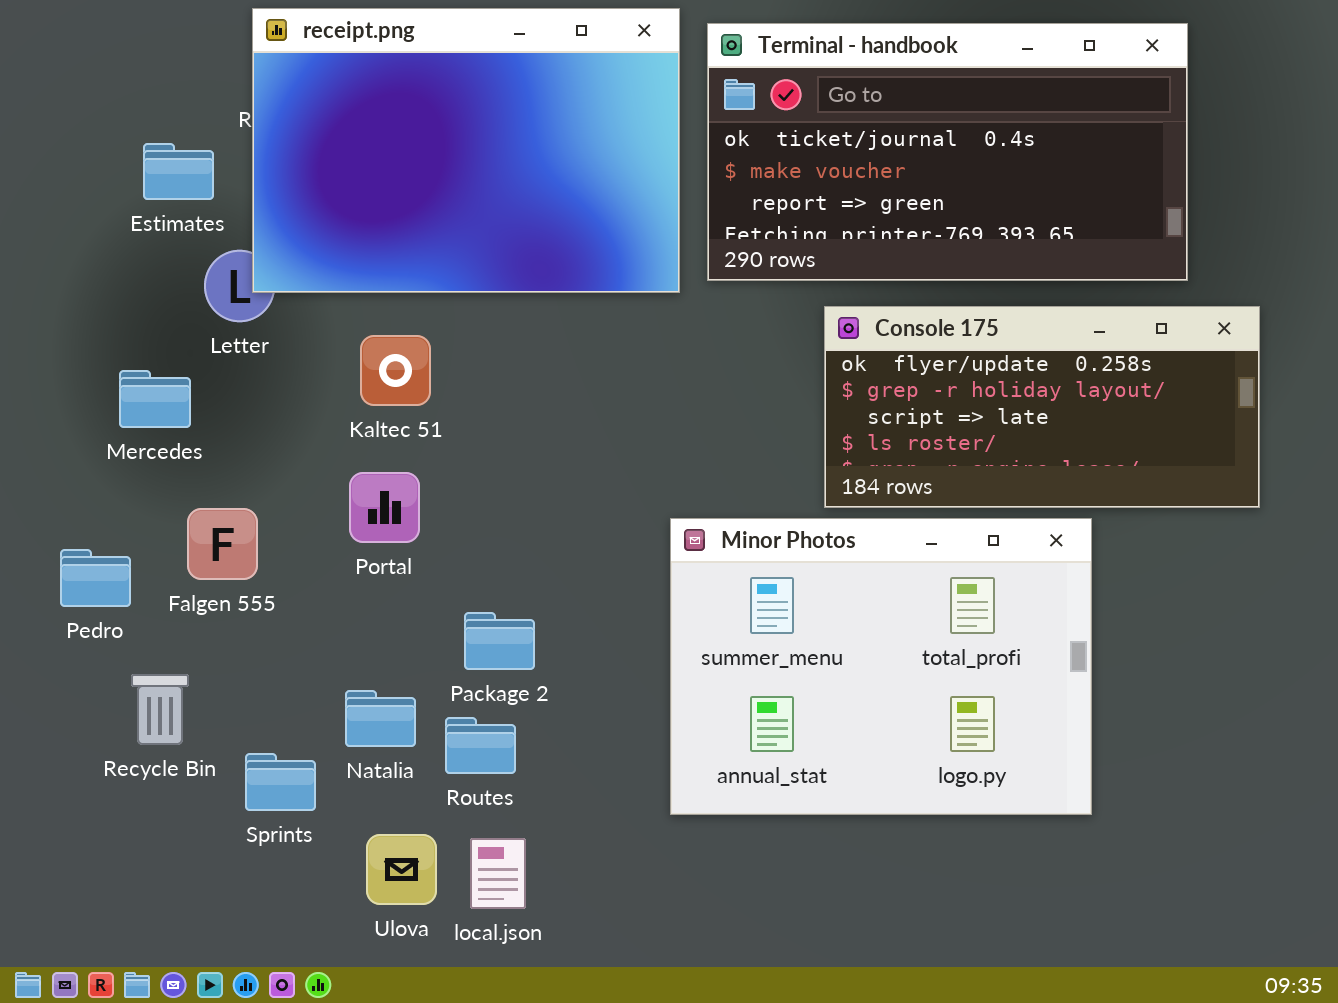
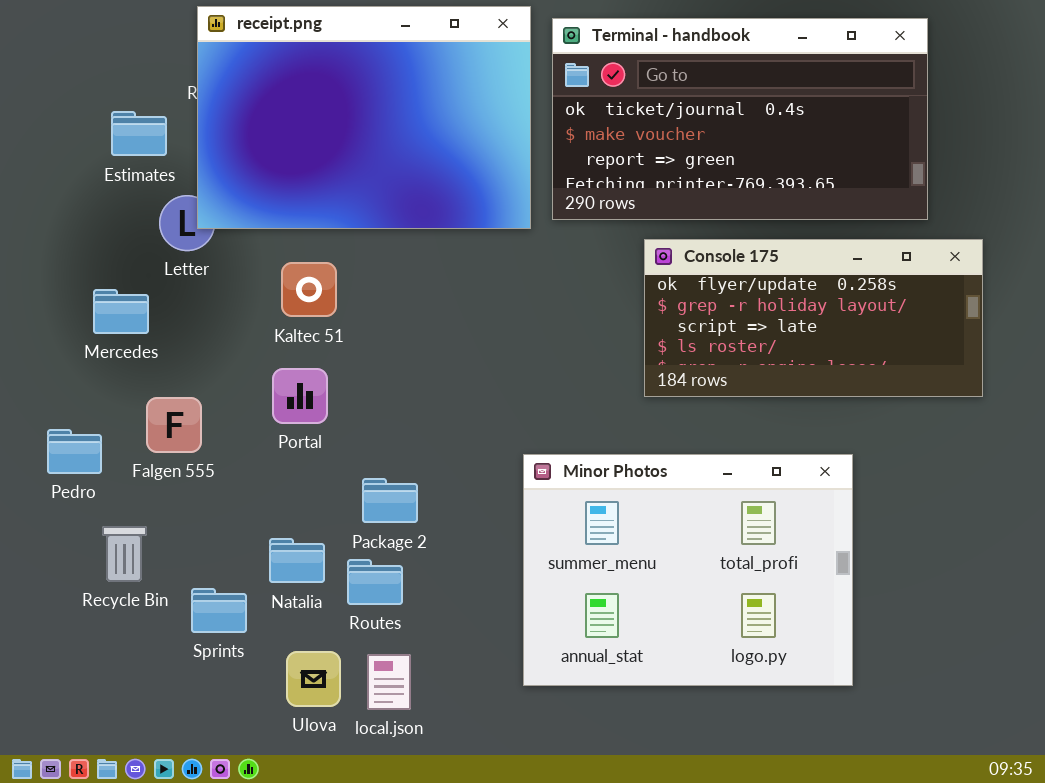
Minor Photos: [670,518,1092,815] -> [523,454,853,686], moved

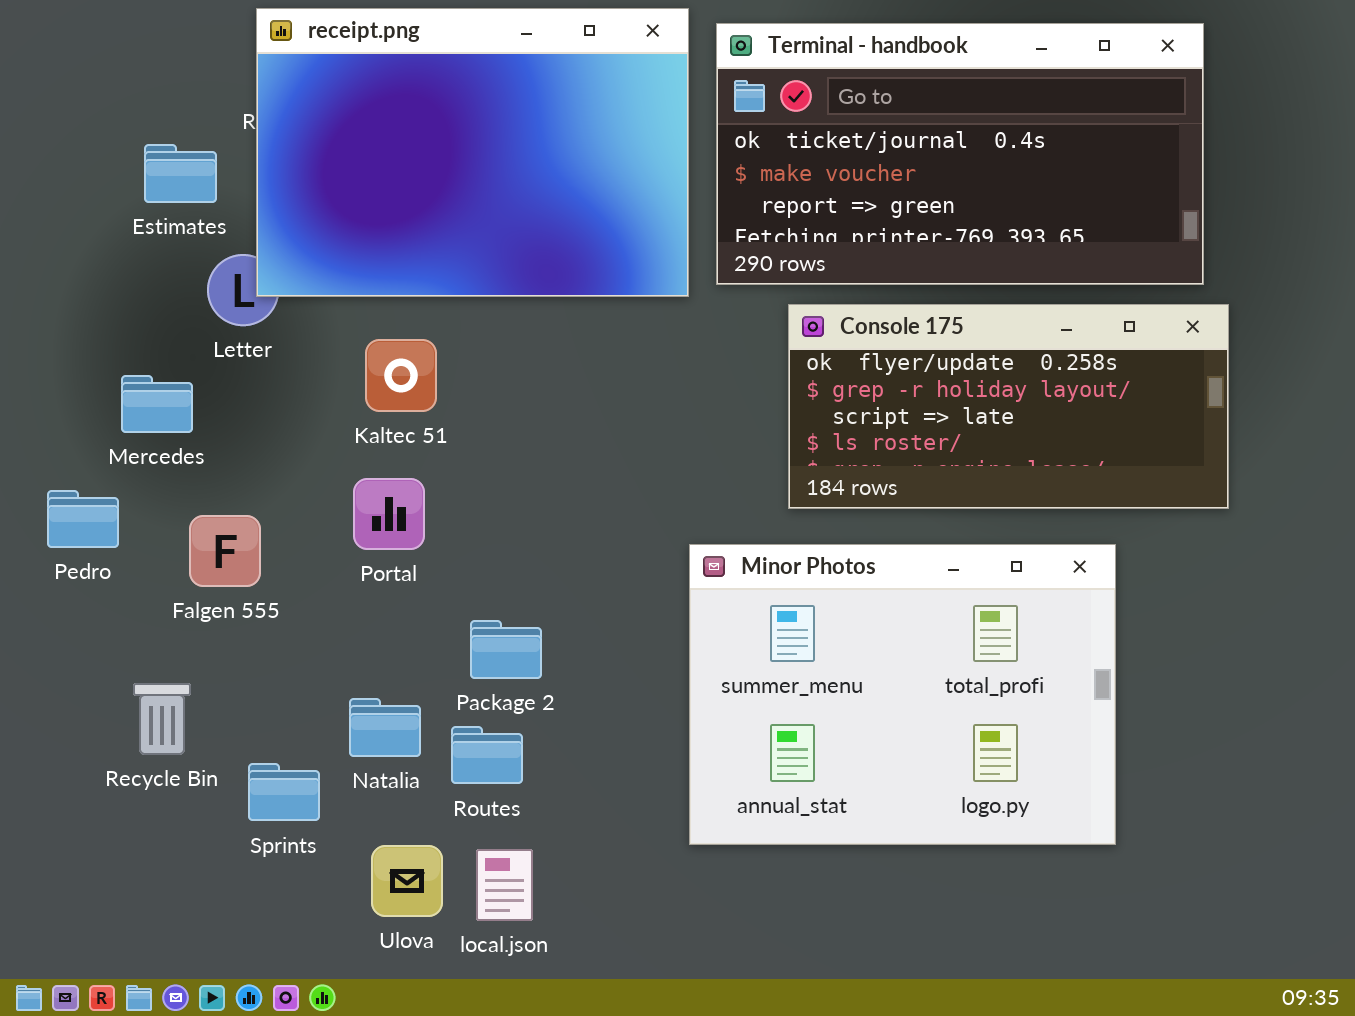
Console 175: [644,239,983,397] -> [788,304,1229,509], moved
Pedro: [47,429,102,474] -> [47,490,119,548], moved
Minor Photos: [523,454,853,686] -> [689,544,1116,845], moved

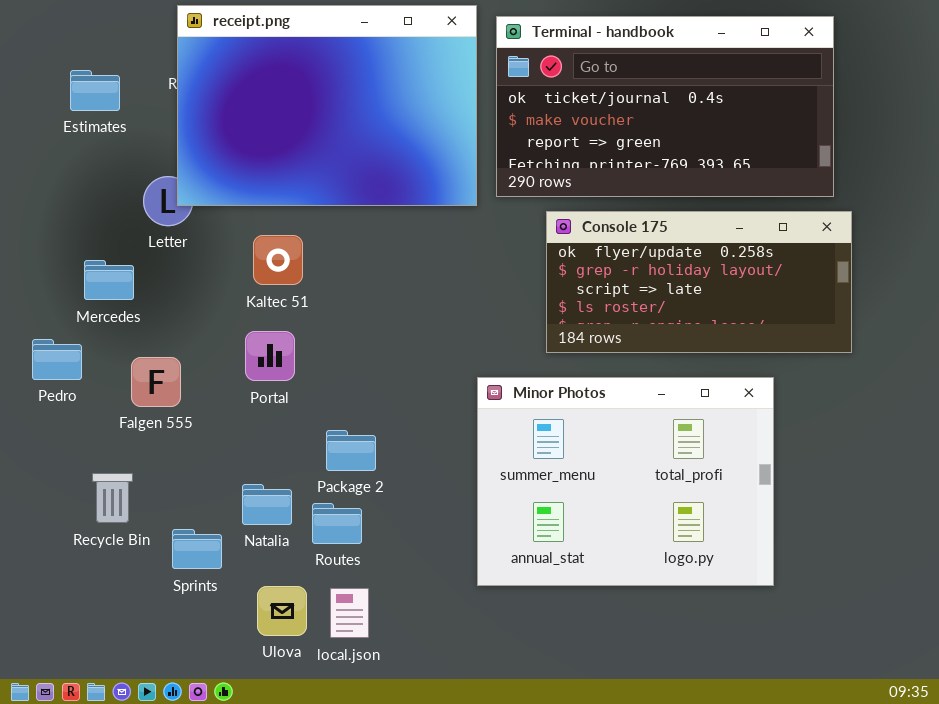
Estimates: [144,144,217,203] -> [70,70,120,111], moved

